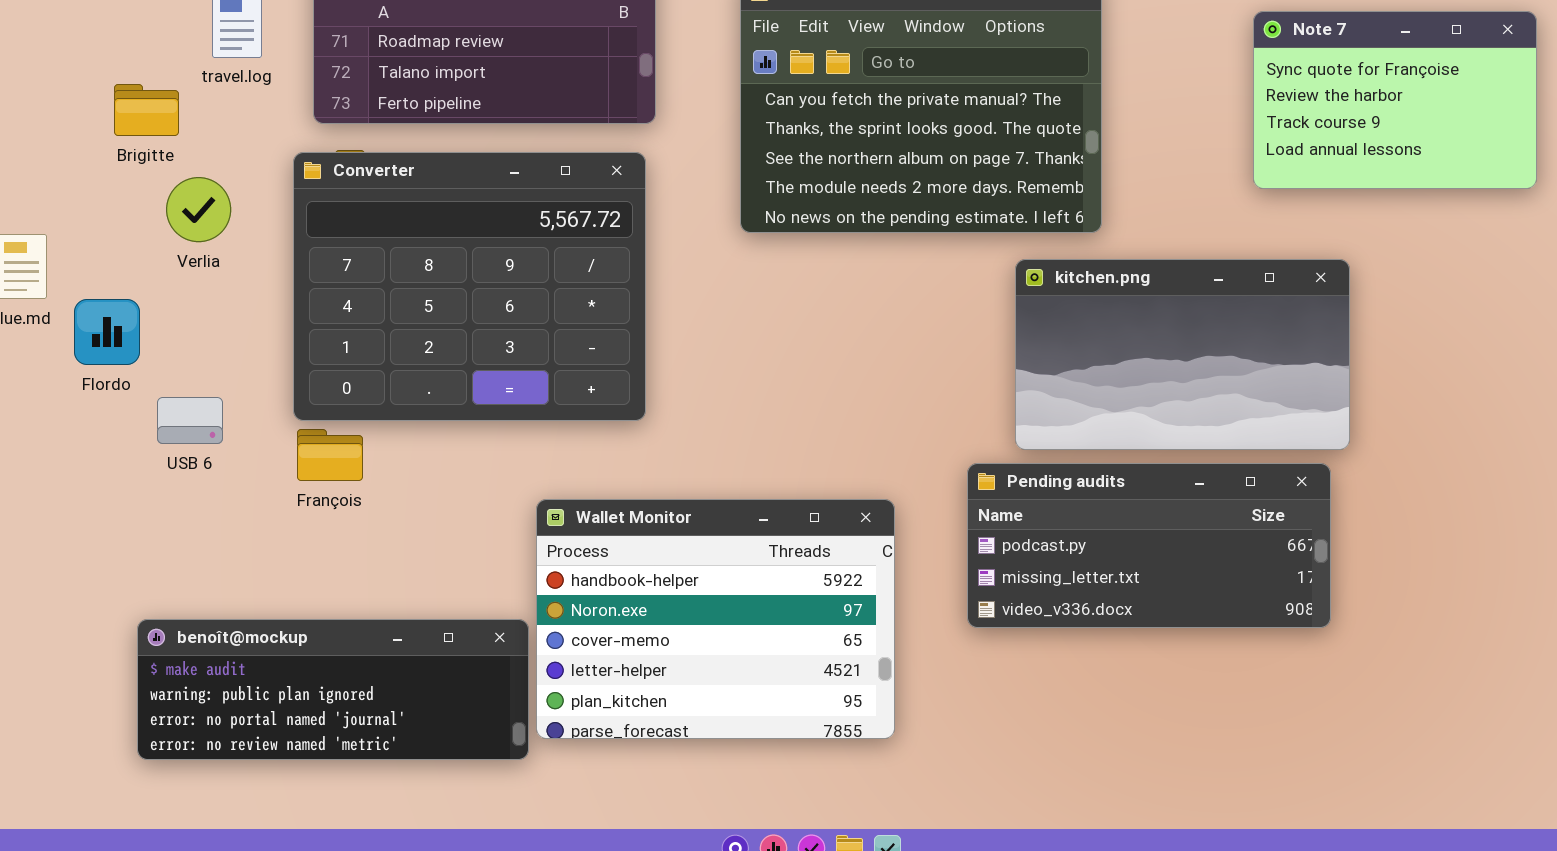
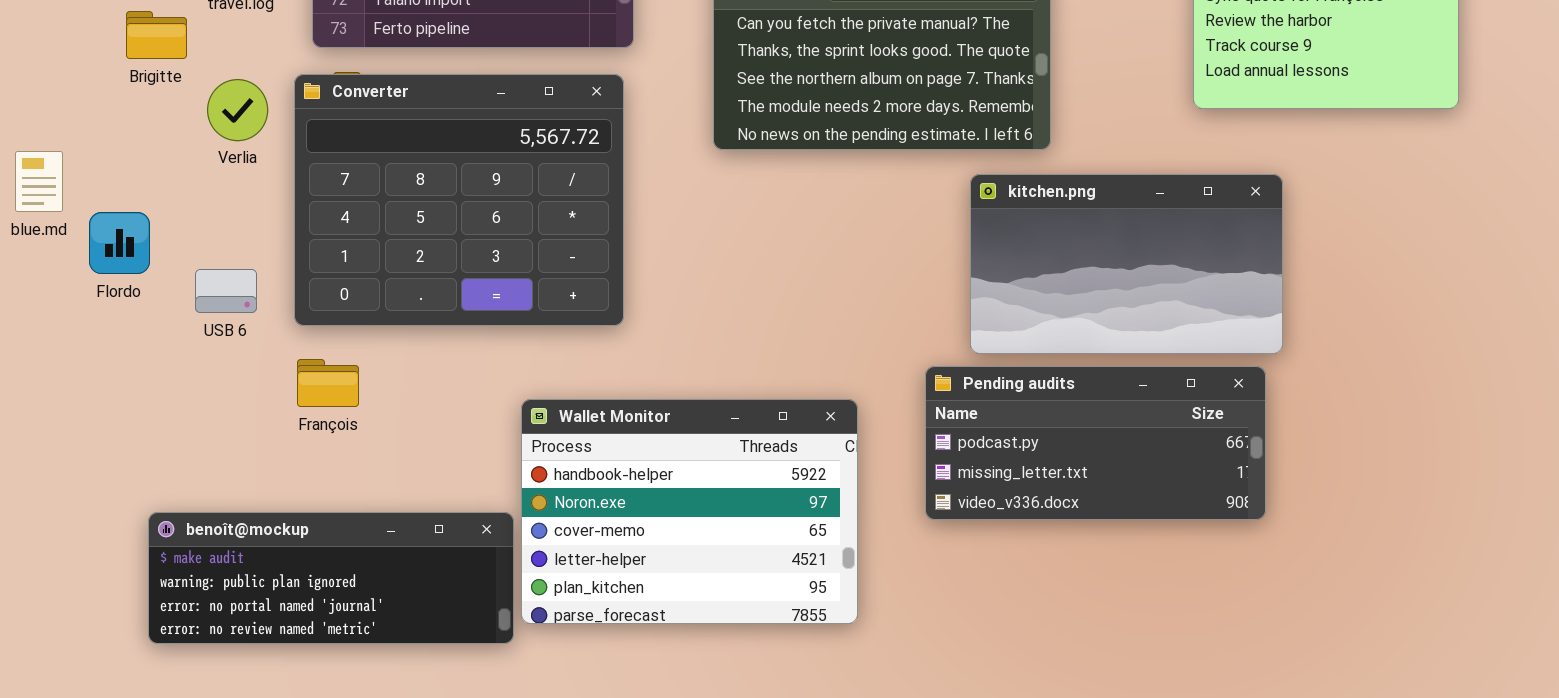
Verlia: [166,177,231,242] -> [207,79,268,141], moved
USB 6: [157,397,223,444] -> [195,269,257,313], moved
François: [297,429,363,481] -> [297,359,359,407], moved

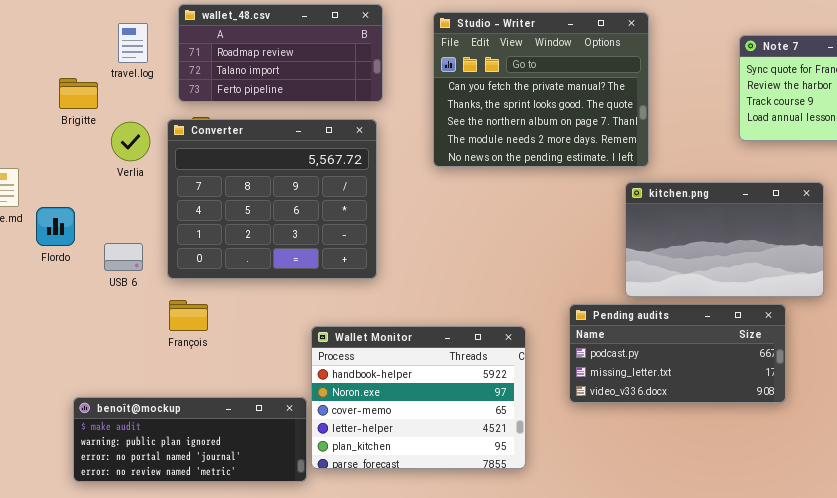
kitchen.png: [970,174,1283,354] -> [625,182,824,297], moved

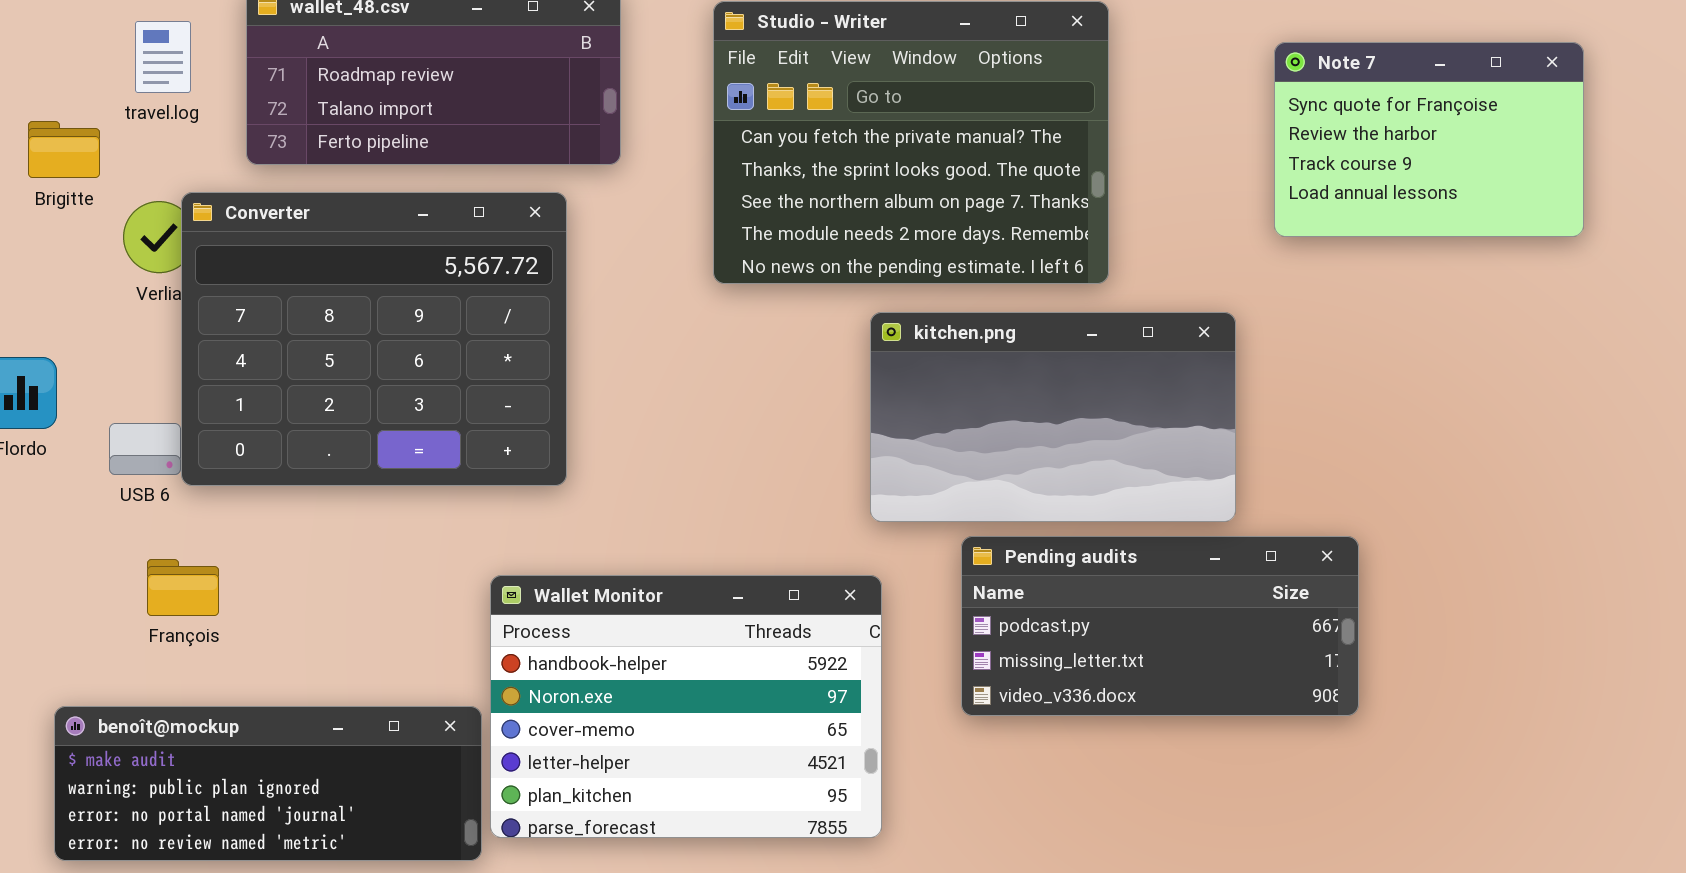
Converter: [167,119,377,279] -> [181,192,567,486], moved
kitchen.png: [625,182,824,297] -> [870,312,1236,522], moved
François: [169,300,208,331] -> [147,559,219,616], moved

